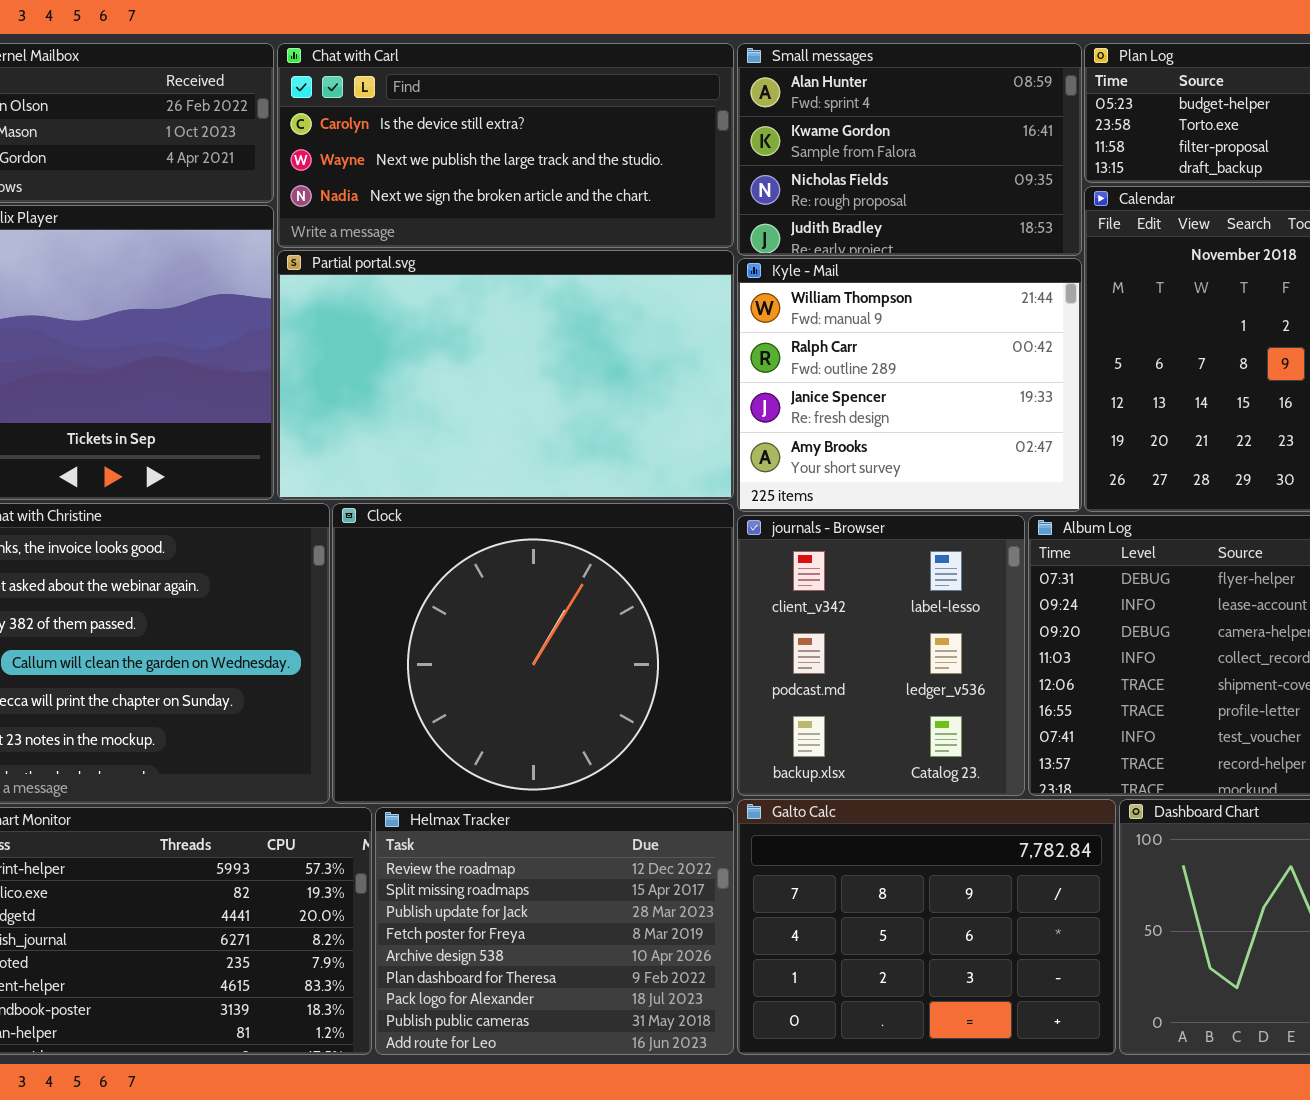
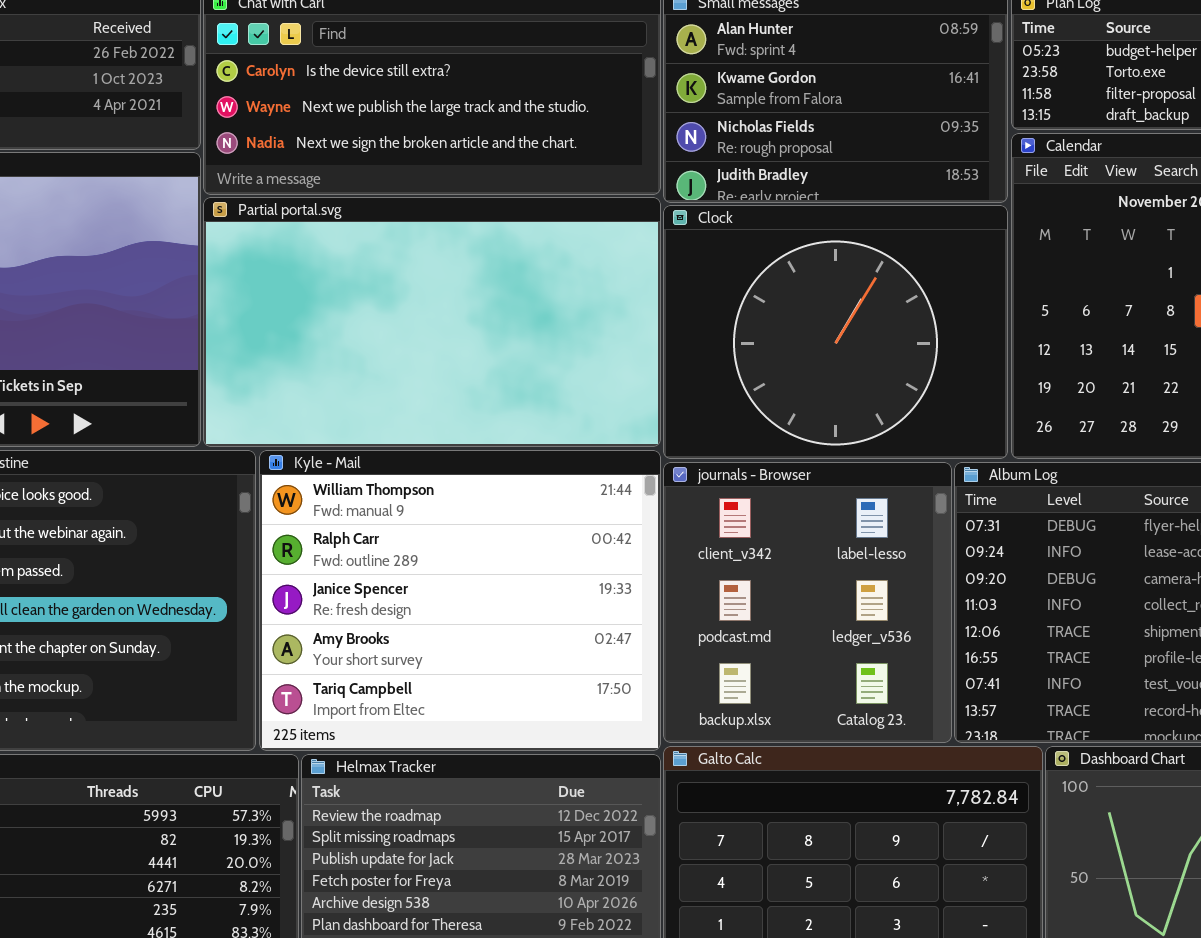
Kyle - Mail: [737,258,1082,512] -> [259,450,661,751], moved, resized
Clock: [332,503,734,804] -> [663,205,1008,459], moved, resized

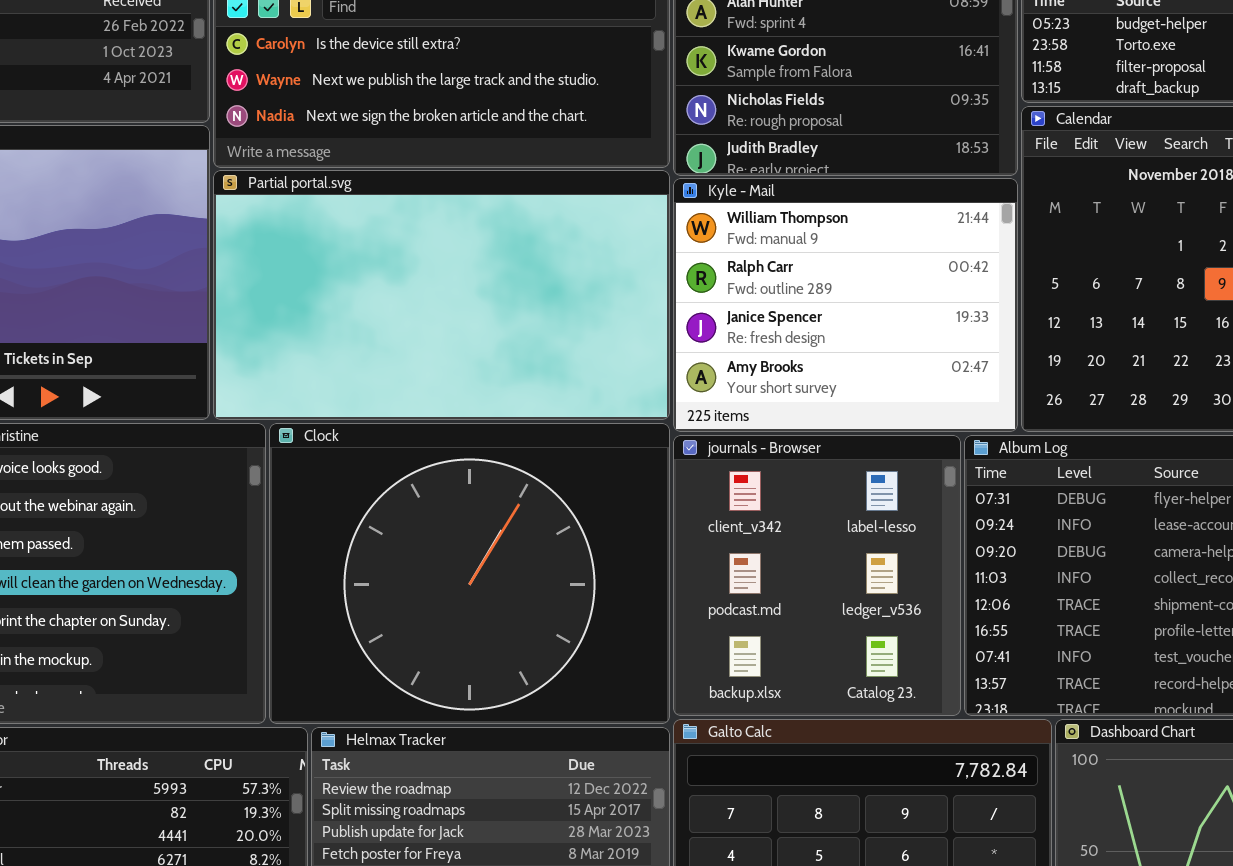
Clock: [663,205,1008,459] -> [269,423,670,724], moved, resized
Kyle - Mail: [259,450,661,751] -> [673,178,1018,432], moved, resized

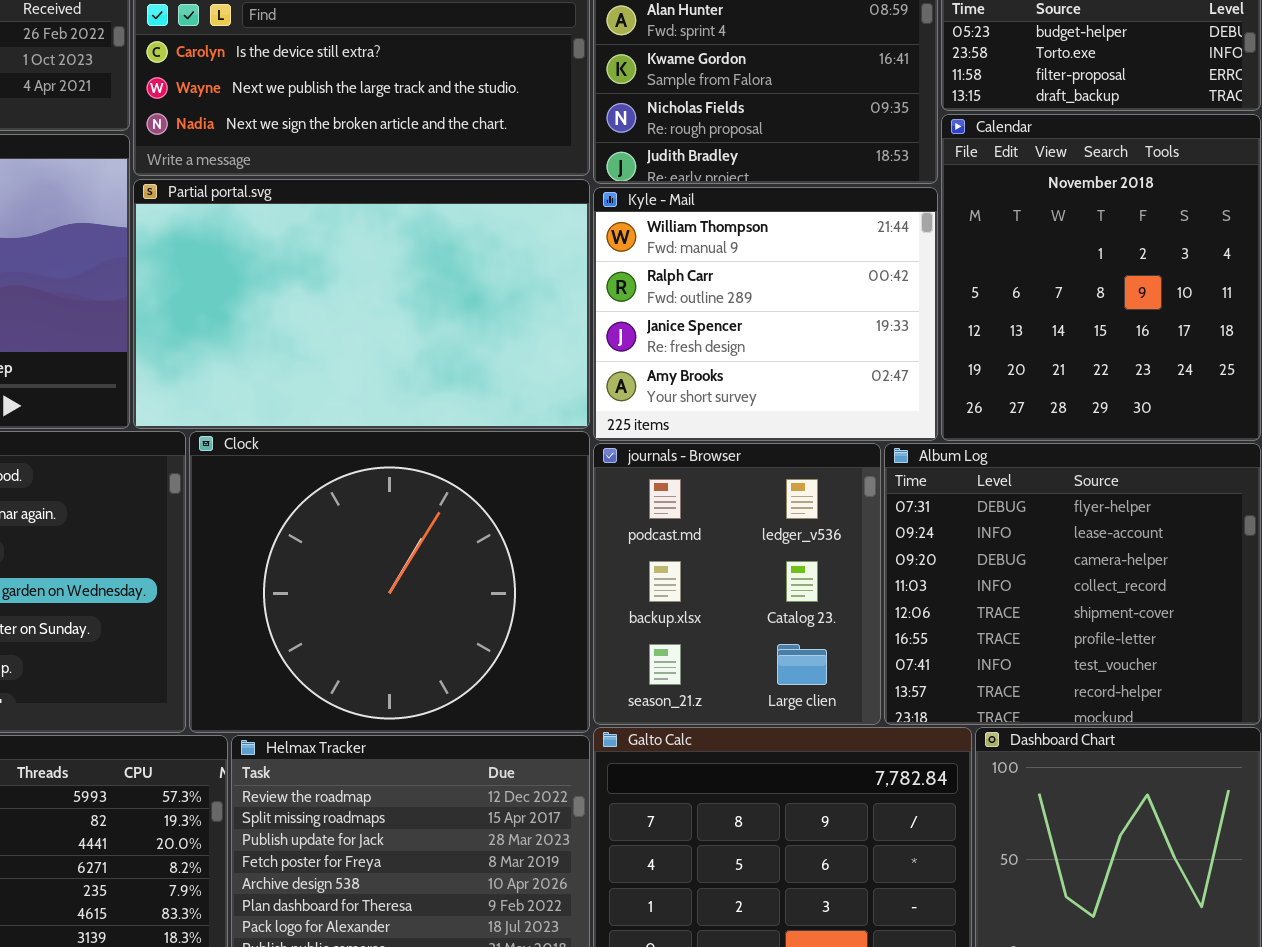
journals - Browser: [673,435,961,716] -> [593,443,881,725], scrolled down 1 row

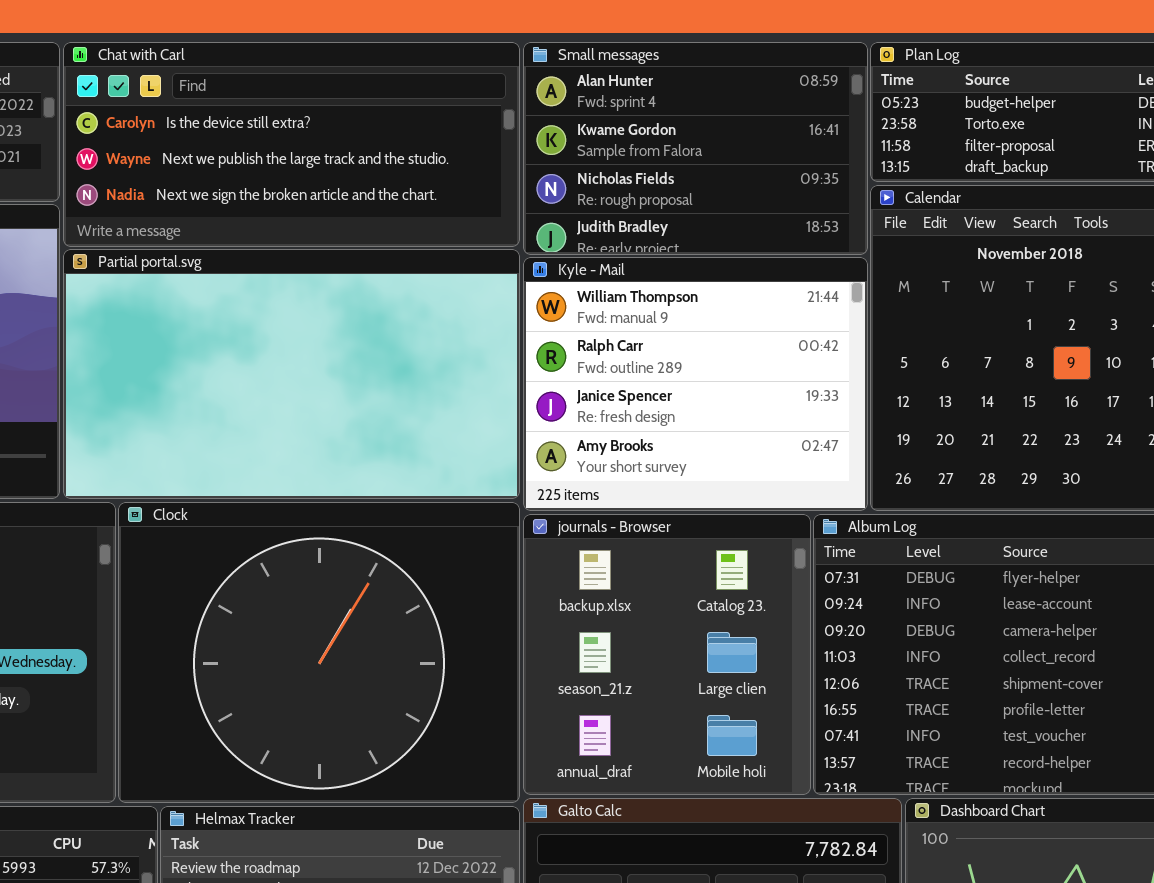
journals - Browser: [593,443,881,725] -> [523,514,811,795], scrolled down 1 row

